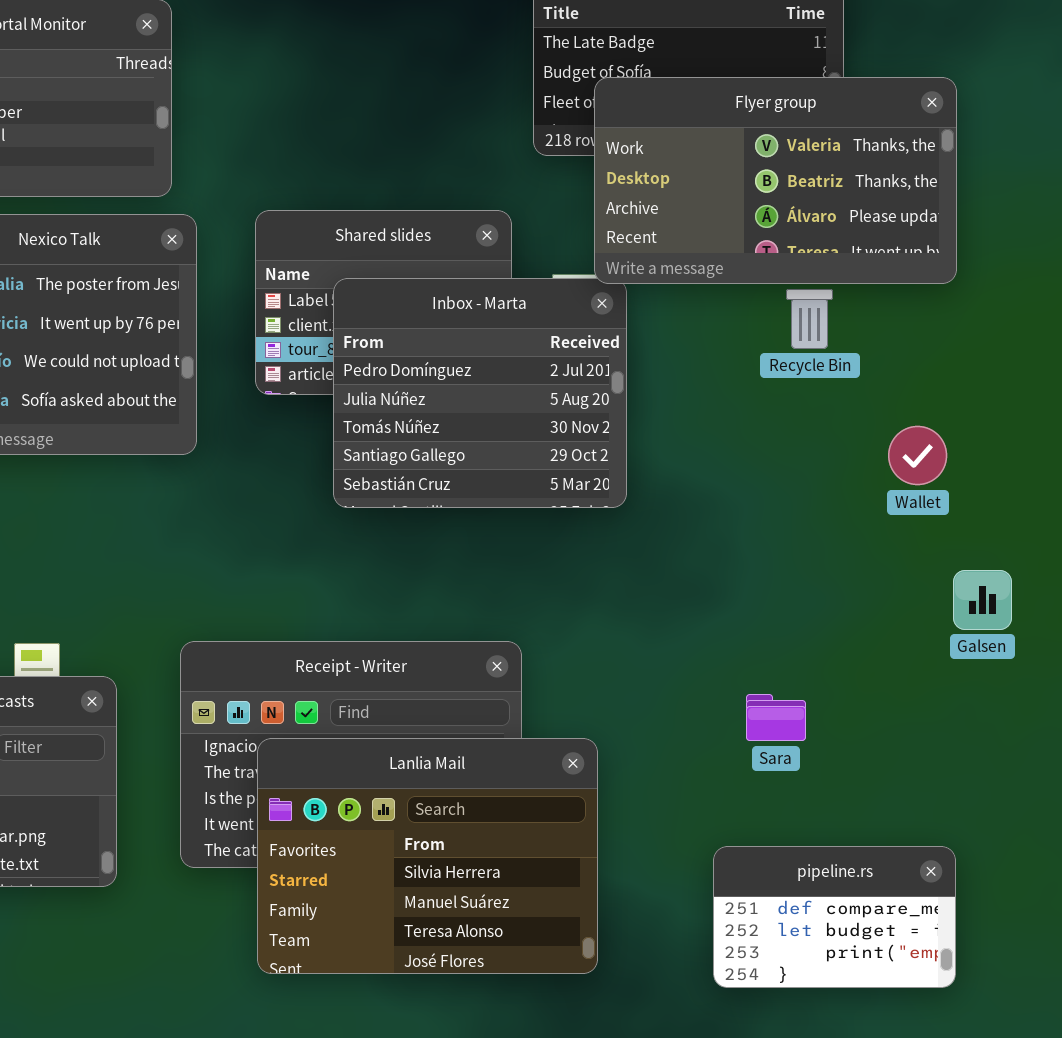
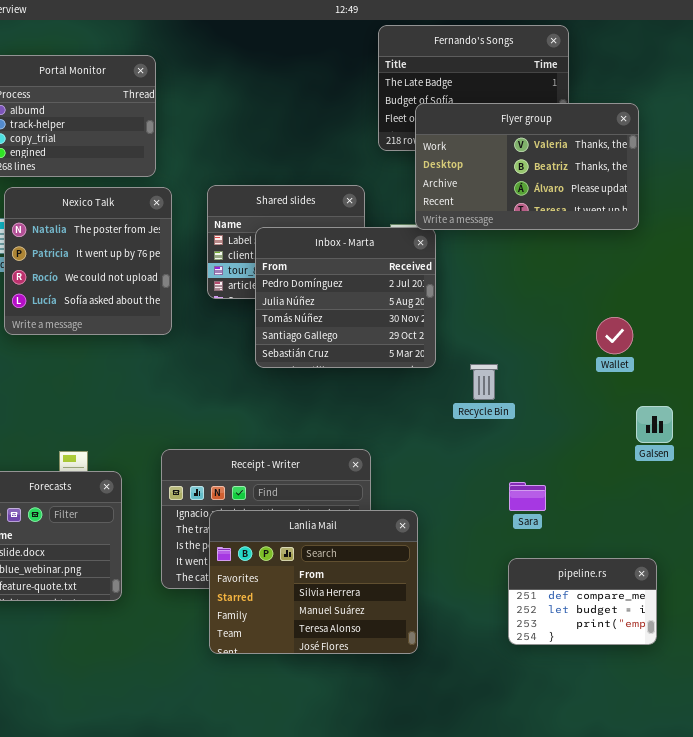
Recycle Bin: [786,289,833,349] -> [470,364,498,400], moved
pipeline.rs: [713,846,956,988] -> [508,558,657,645], moved

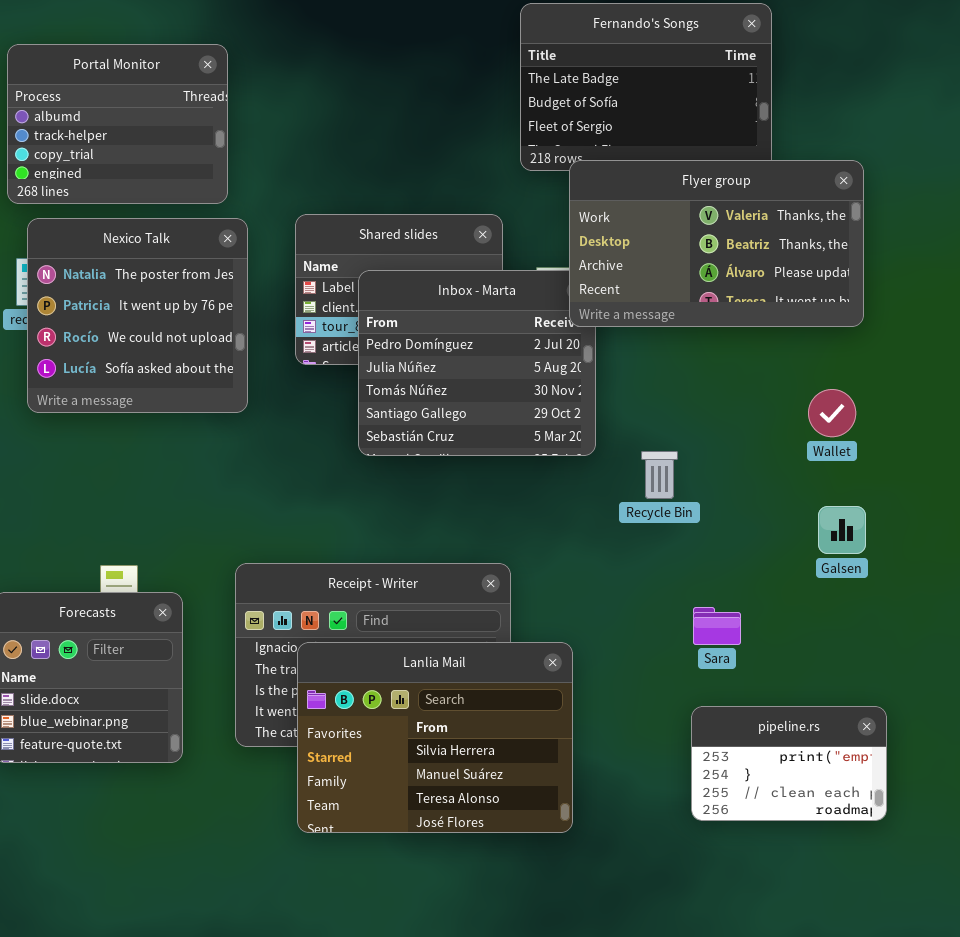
Flyer group: [415,103,639,230] -> [569,160,864,327], moved
Galsen: [636,406,673,443] -> [818,506,866,554], moved
pipeline.rs: [508,558,657,645] -> [691,706,887,821], scrolled down 2 rows

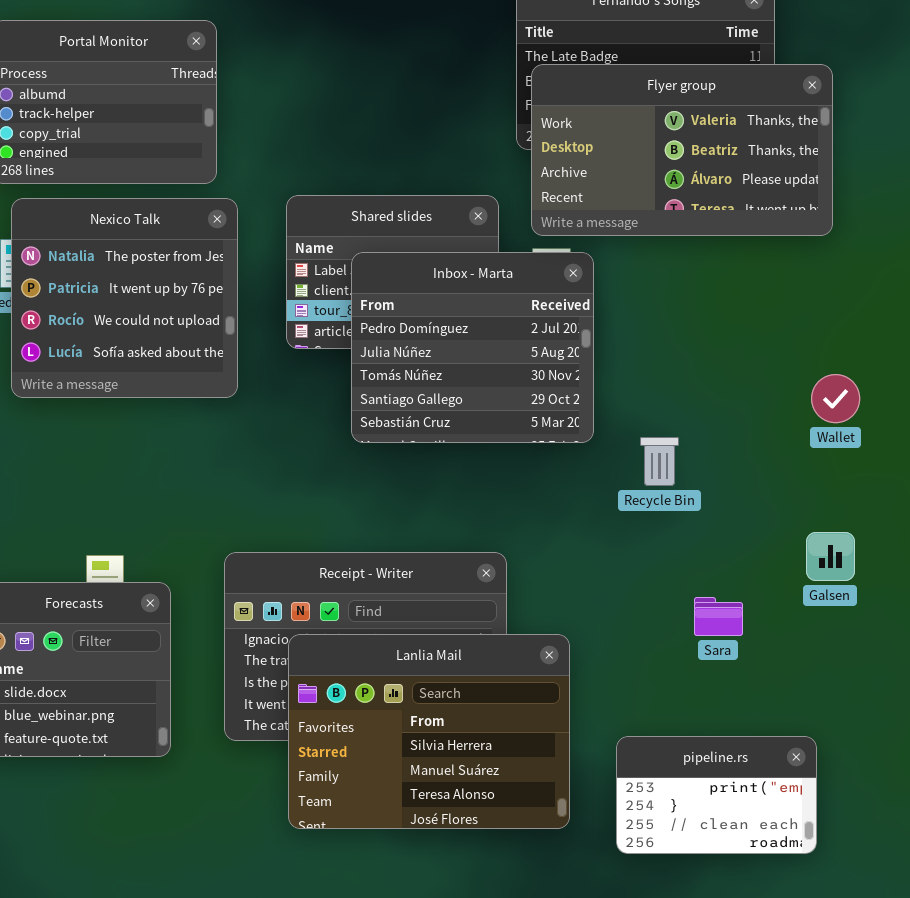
Flyer group: [569,160,864,327] -> [531,64,833,236], moved
Galsen: [818,506,866,554] -> [806,532,855,581], moved
pipeline.rs: [691,706,887,821] -> [616,736,817,854], moved

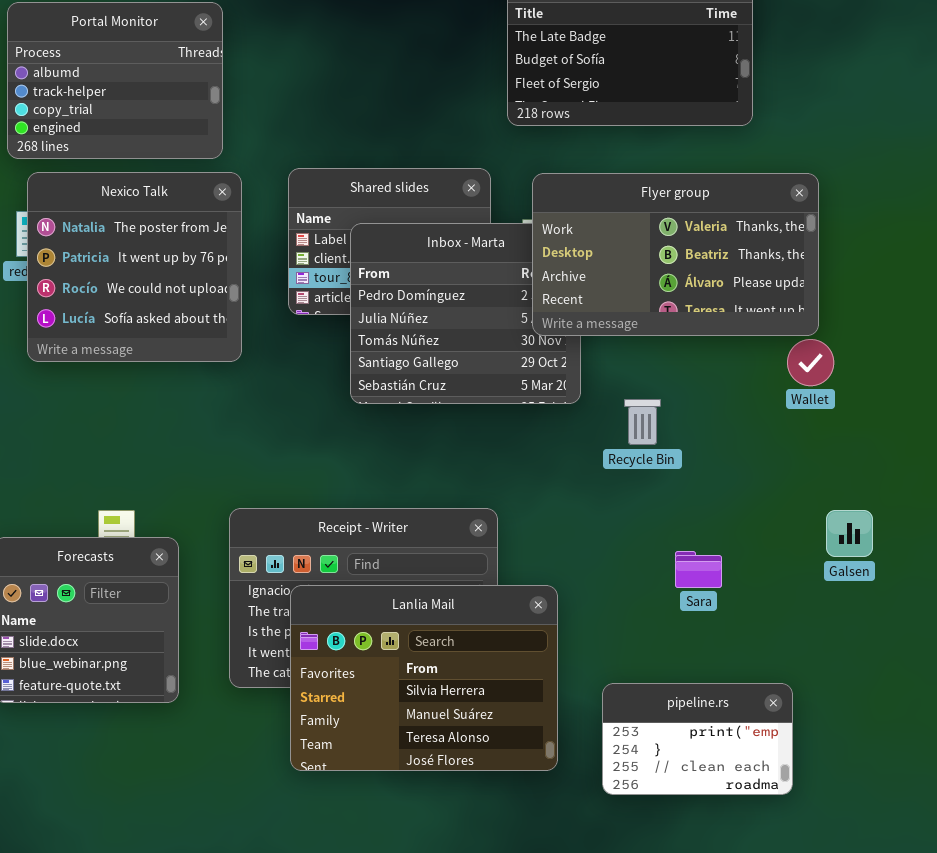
Flyer group: [531,64,833,236] -> [532,173,819,336], moved
Galsen: [806,532,855,581] -> [826,510,873,557], moved

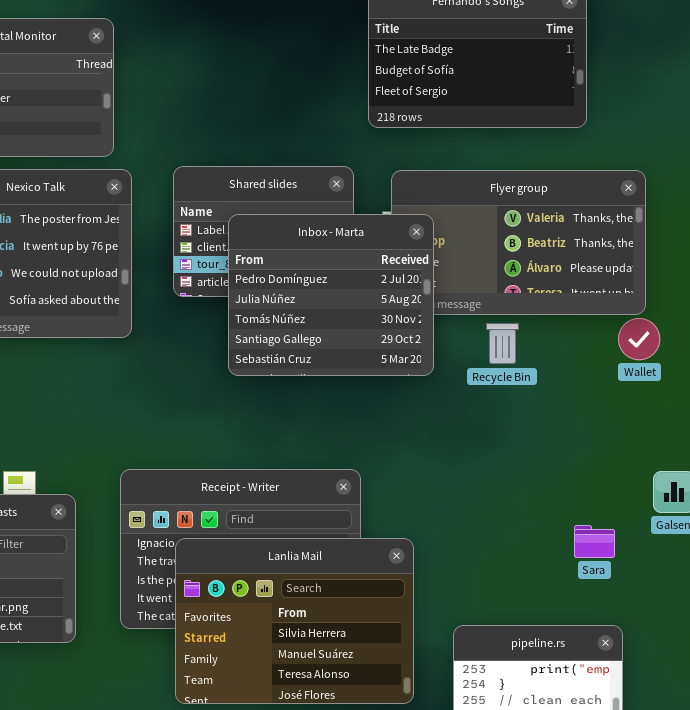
Inbox - Marta: [350,223,581,404] -> [228,214,434,376], raised
Recycle Bin: [624,399,661,445] -> [486,323,519,364], moved
Sara: [675,551,722,588] -> [574,525,615,558], moved

